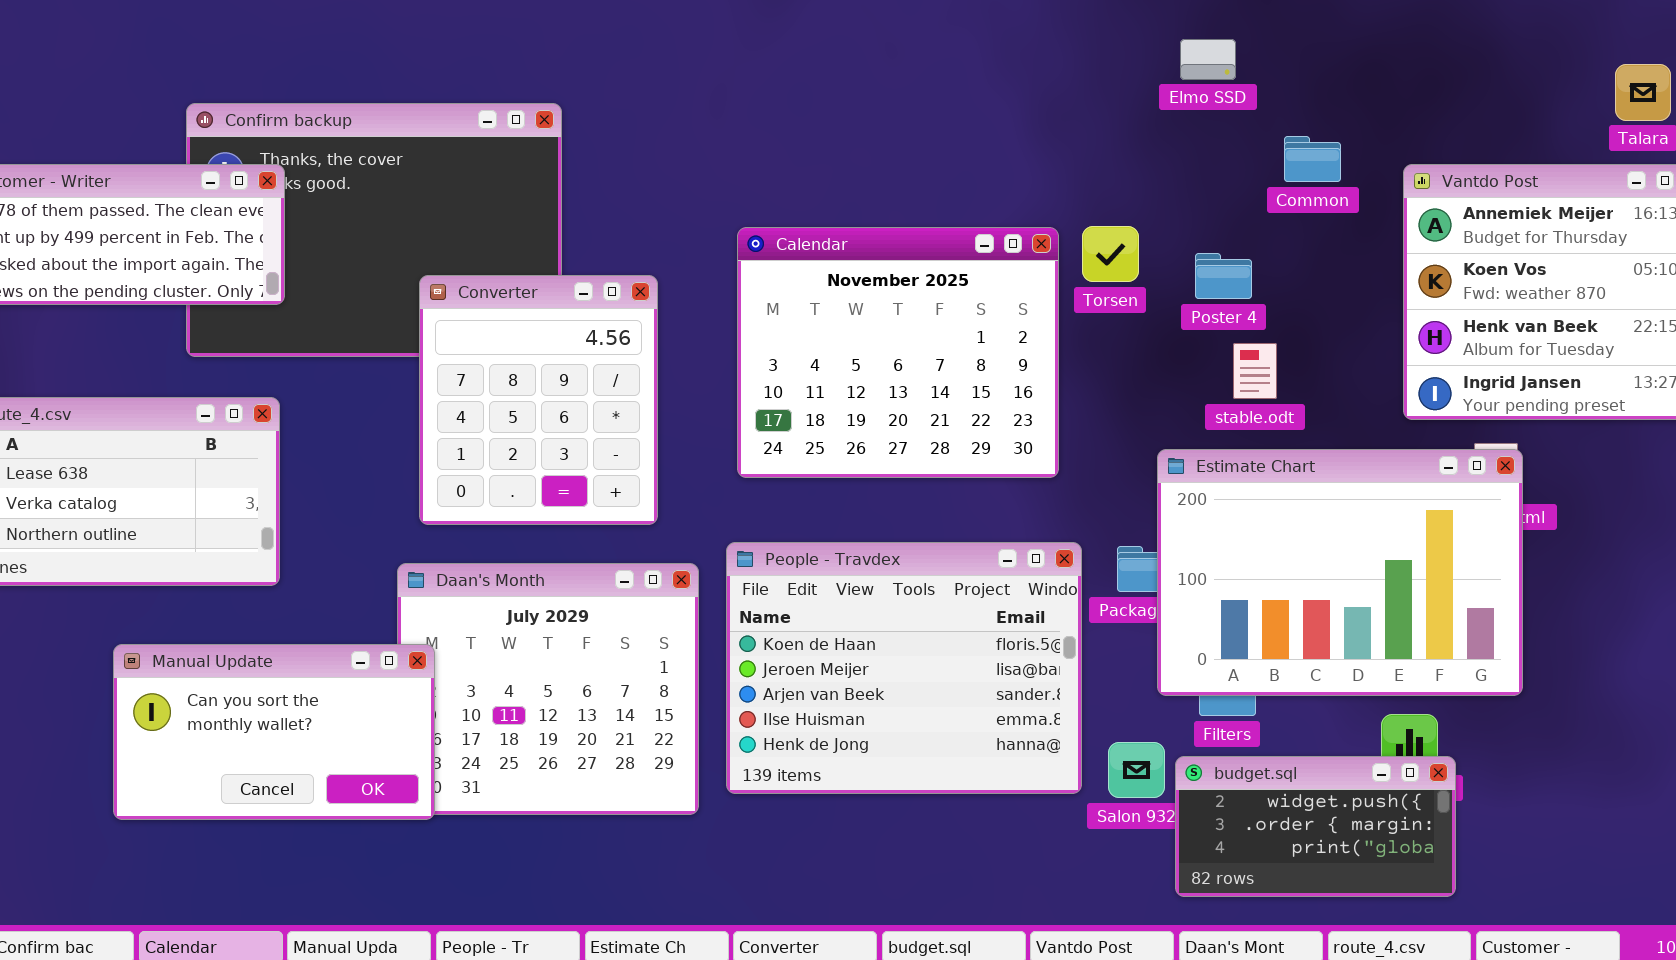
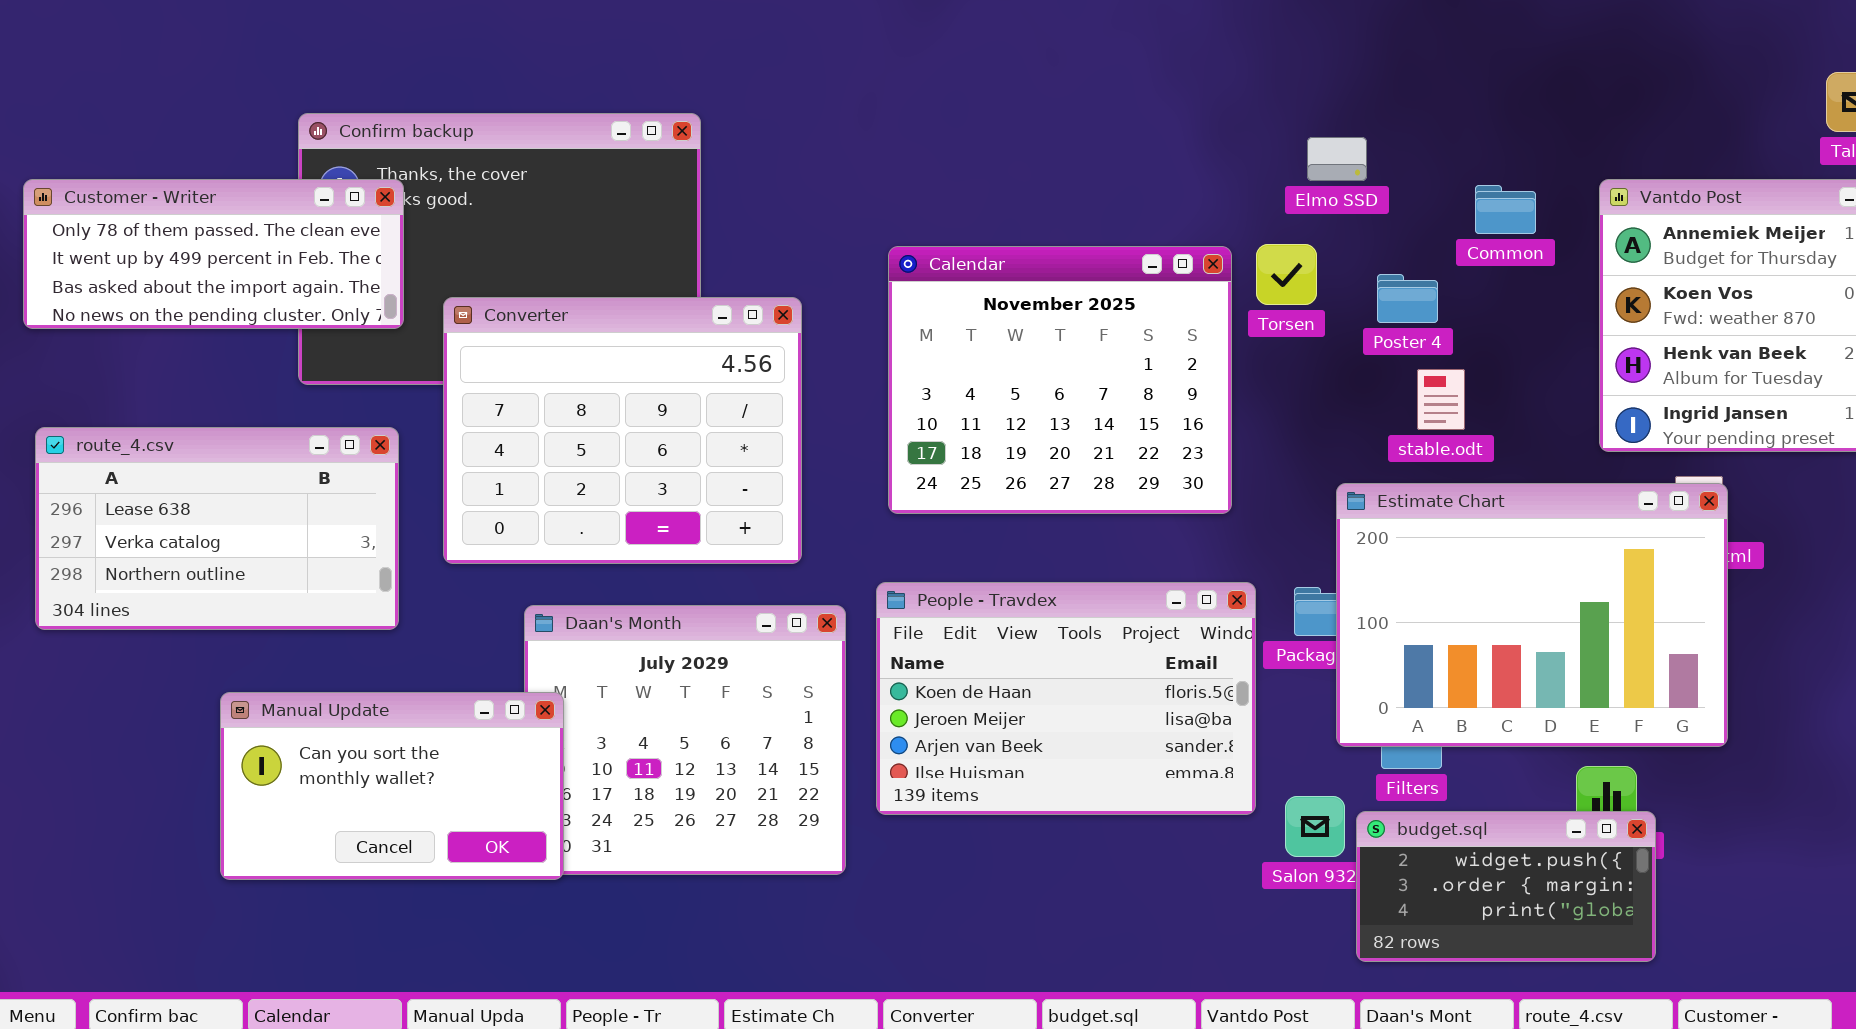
Elmo SSD: [1180,39,1236,80] -> [1307,137,1367,181], moved
Common: [1284,136,1341,182] -> [1475,185,1536,234], moved
Converter: [419,275,658,525] -> [443,297,802,564], resized
People - Travdex: [726,542,1082,794] -> [876,582,1256,815], resized

